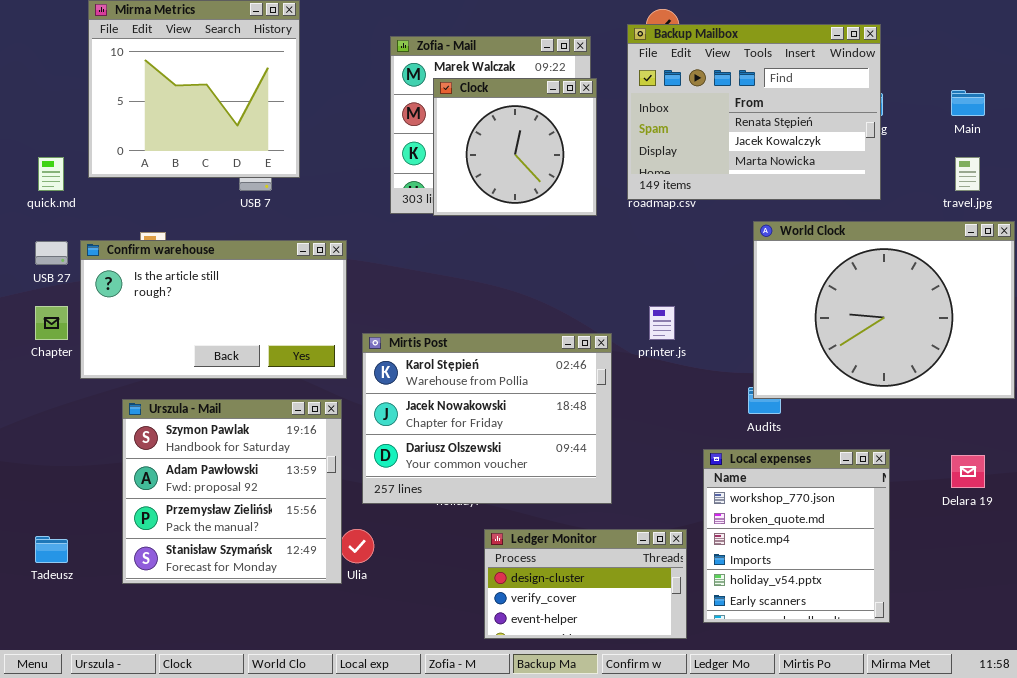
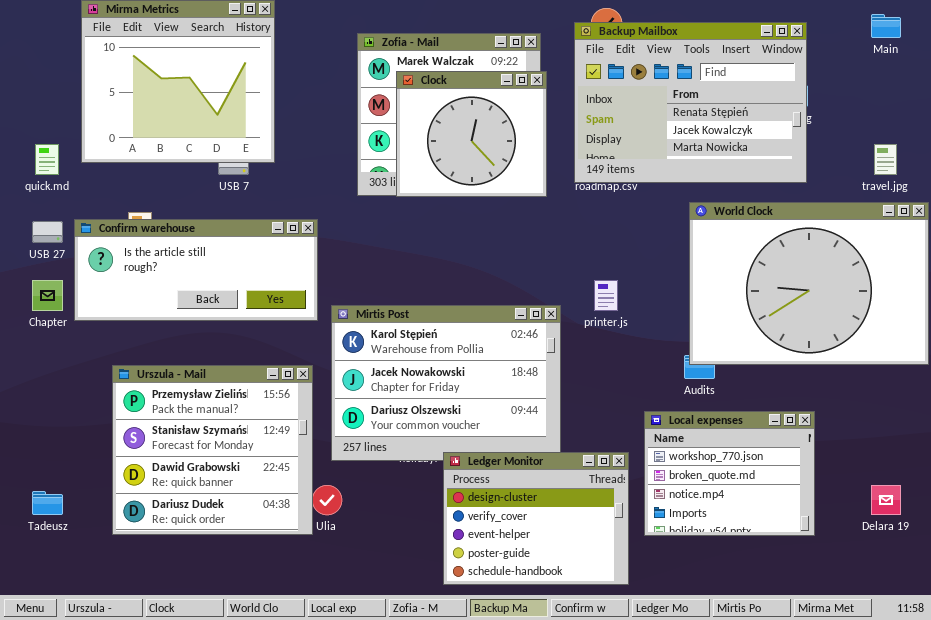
Main: [951,90,985,116] -> [871,14,901,38], moved
Confirm warehouse: [80,240,347,379] -> [74,219,318,321], resized
Urszula - Mail: [122,399,342,584] -> [112,365,313,535], scrolled down 2 rows
Local expenses: [703,449,890,623] -> [644,411,815,536], resized
Delara 19: [951,455,985,488] -> [871,485,901,515], moved
Ledger Monitor: [484,529,687,639] -> [443,452,629,585], resized

